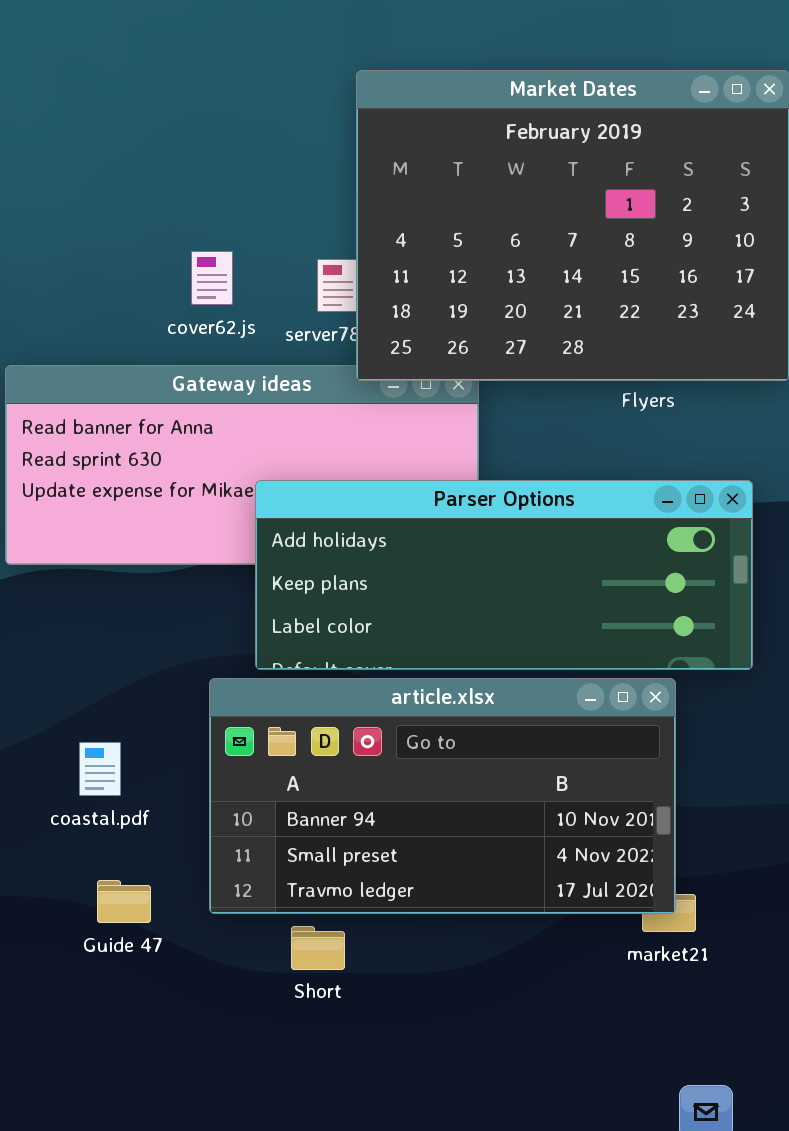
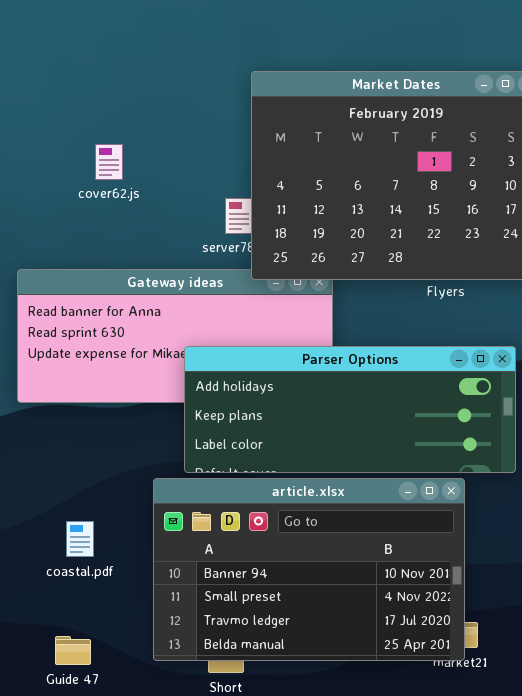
cover62.js: [191,251,233,305] -> [95,144,123,180], moved
article.xlsx: [209,678,676,914] -> [153,478,465,661], resized
Guide 47: [97,880,151,923] -> [55,636,91,665], moved

